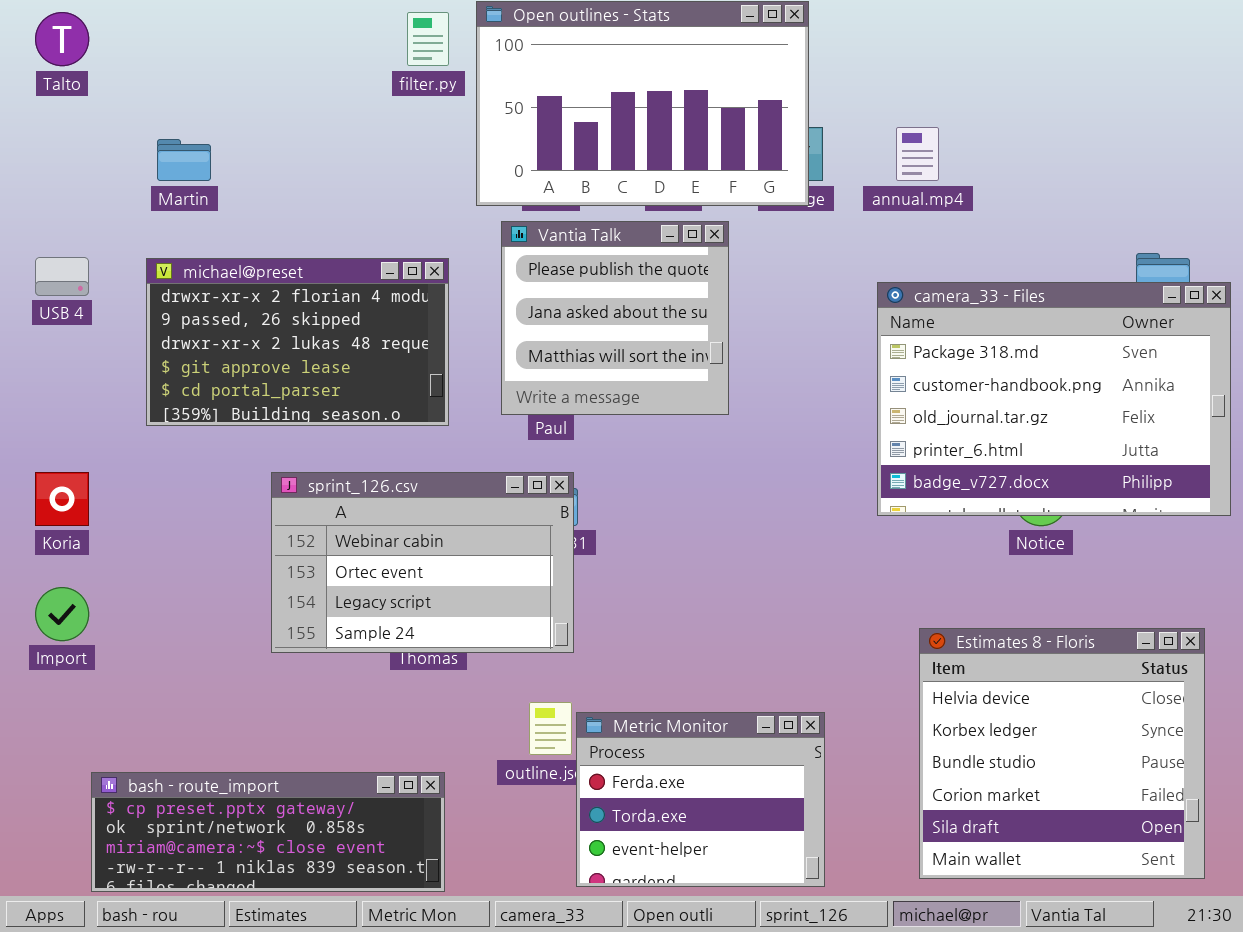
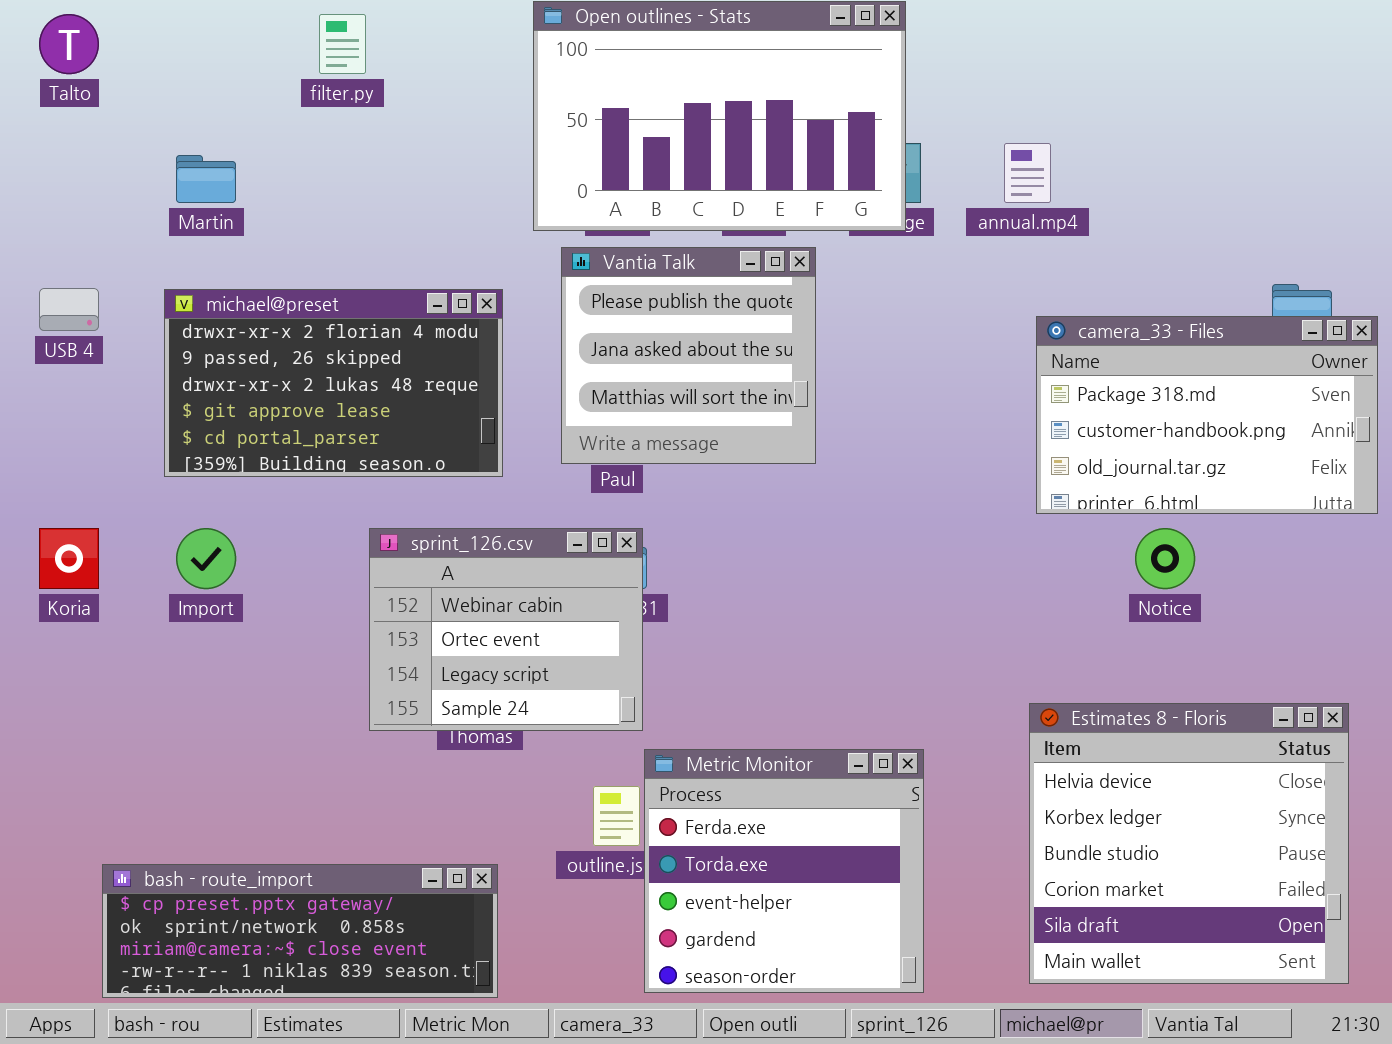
filter.py: [407,12,449,66] -> [319,14,366,74], moved
camera_33 - Files: [877,282,1231,516] -> [1036,316,1378,514], resized
sprint_126.csv: [271,472,574,653] -> [369,528,643,731], resized
Import: [35,587,89,641] -> [176,528,236,589], moved
Metric Monitor: [576,712,825,887] -> [644,749,924,993], resized

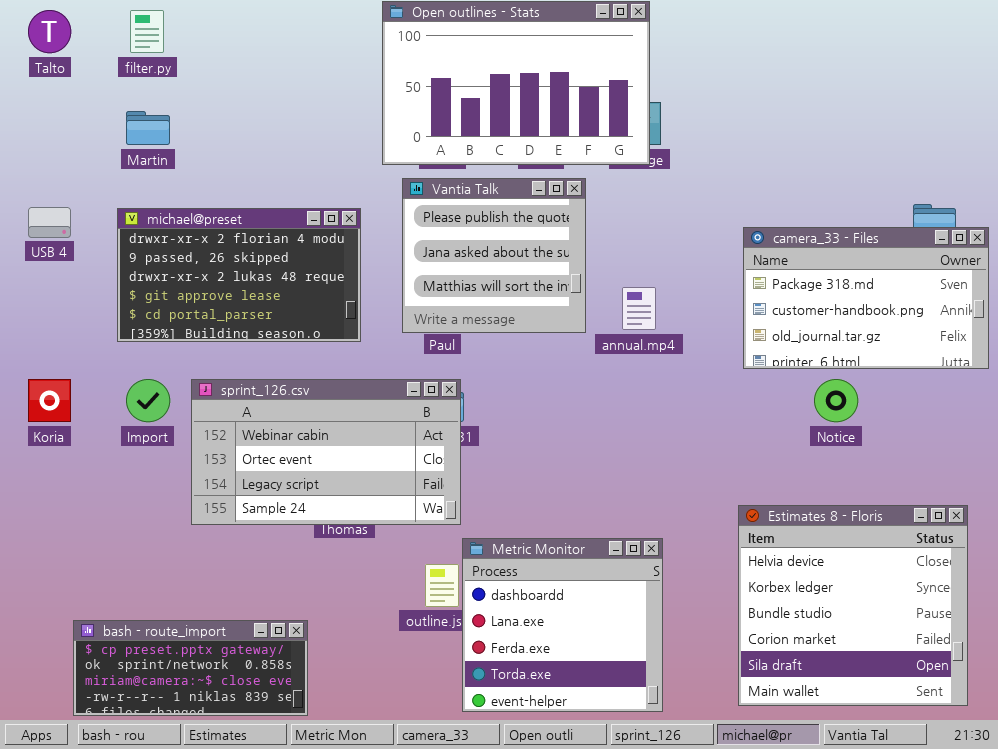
filter.py: [319,14,366,74] -> [130,10,164,53], moved
annual.mp4: [1004,143,1051,203] -> [622,287,656,330], moved
sprint_126.csv: [369,528,643,731] -> [191,379,461,525], resized
Metric Monitor: [644,749,924,993] -> [462,538,663,712], scrolled up 2 rows
bash - route_import: [102,864,498,998] -> [73,620,308,716], resized

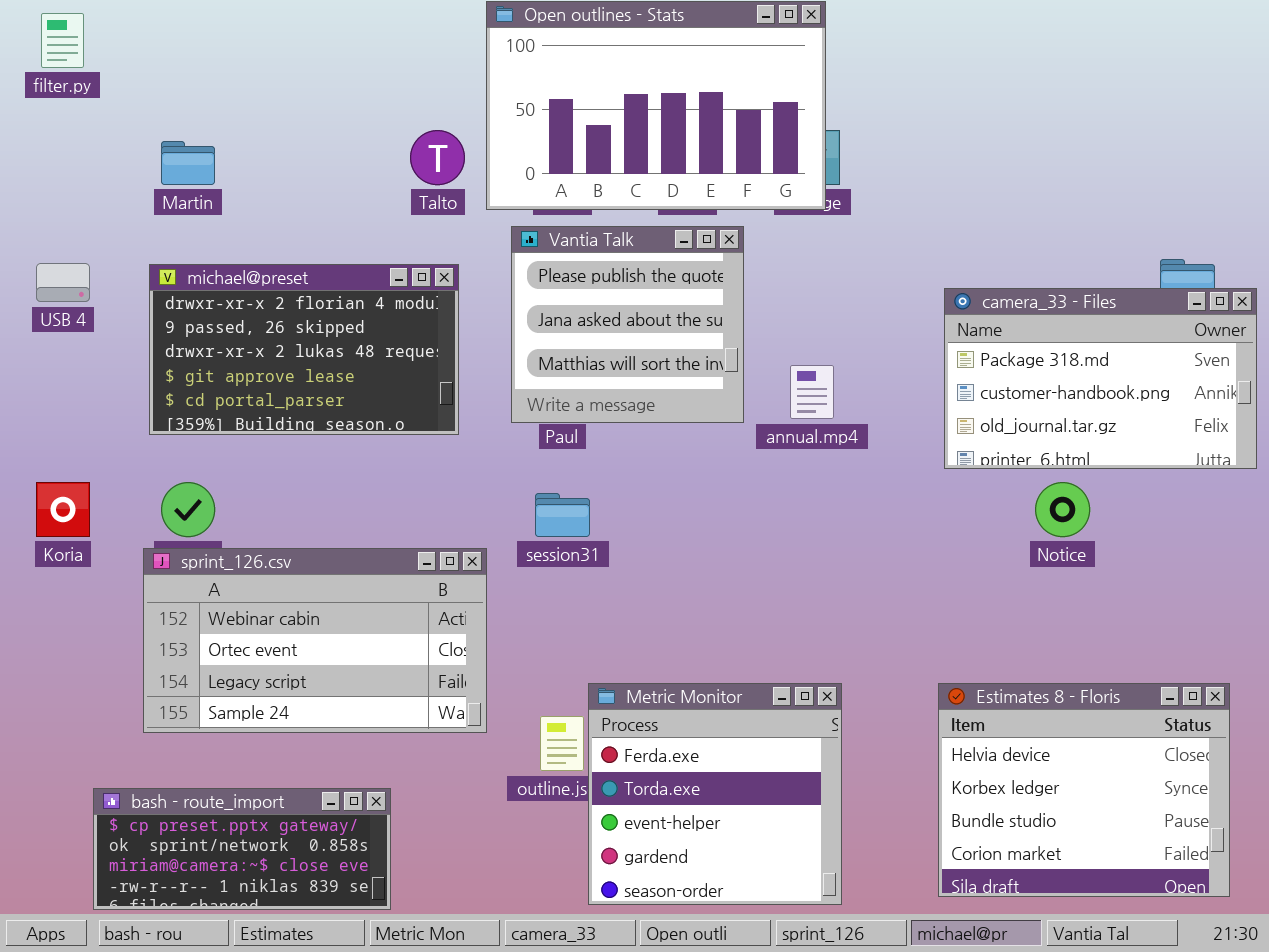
Talto: [28,10,71,53] -> [410,130,465,185], moved
filter.py: [130,10,164,53] -> [41,13,84,68], moved
sprint_126.csv: [191,379,461,525] -> [143,548,487,733], moved
Estimates 8 - Floris: [738,505,968,706] -> [938,683,1230,897], resized
Metric Monitor: [462,538,663,712] -> [588,683,842,905], scrolled down 2 rows

